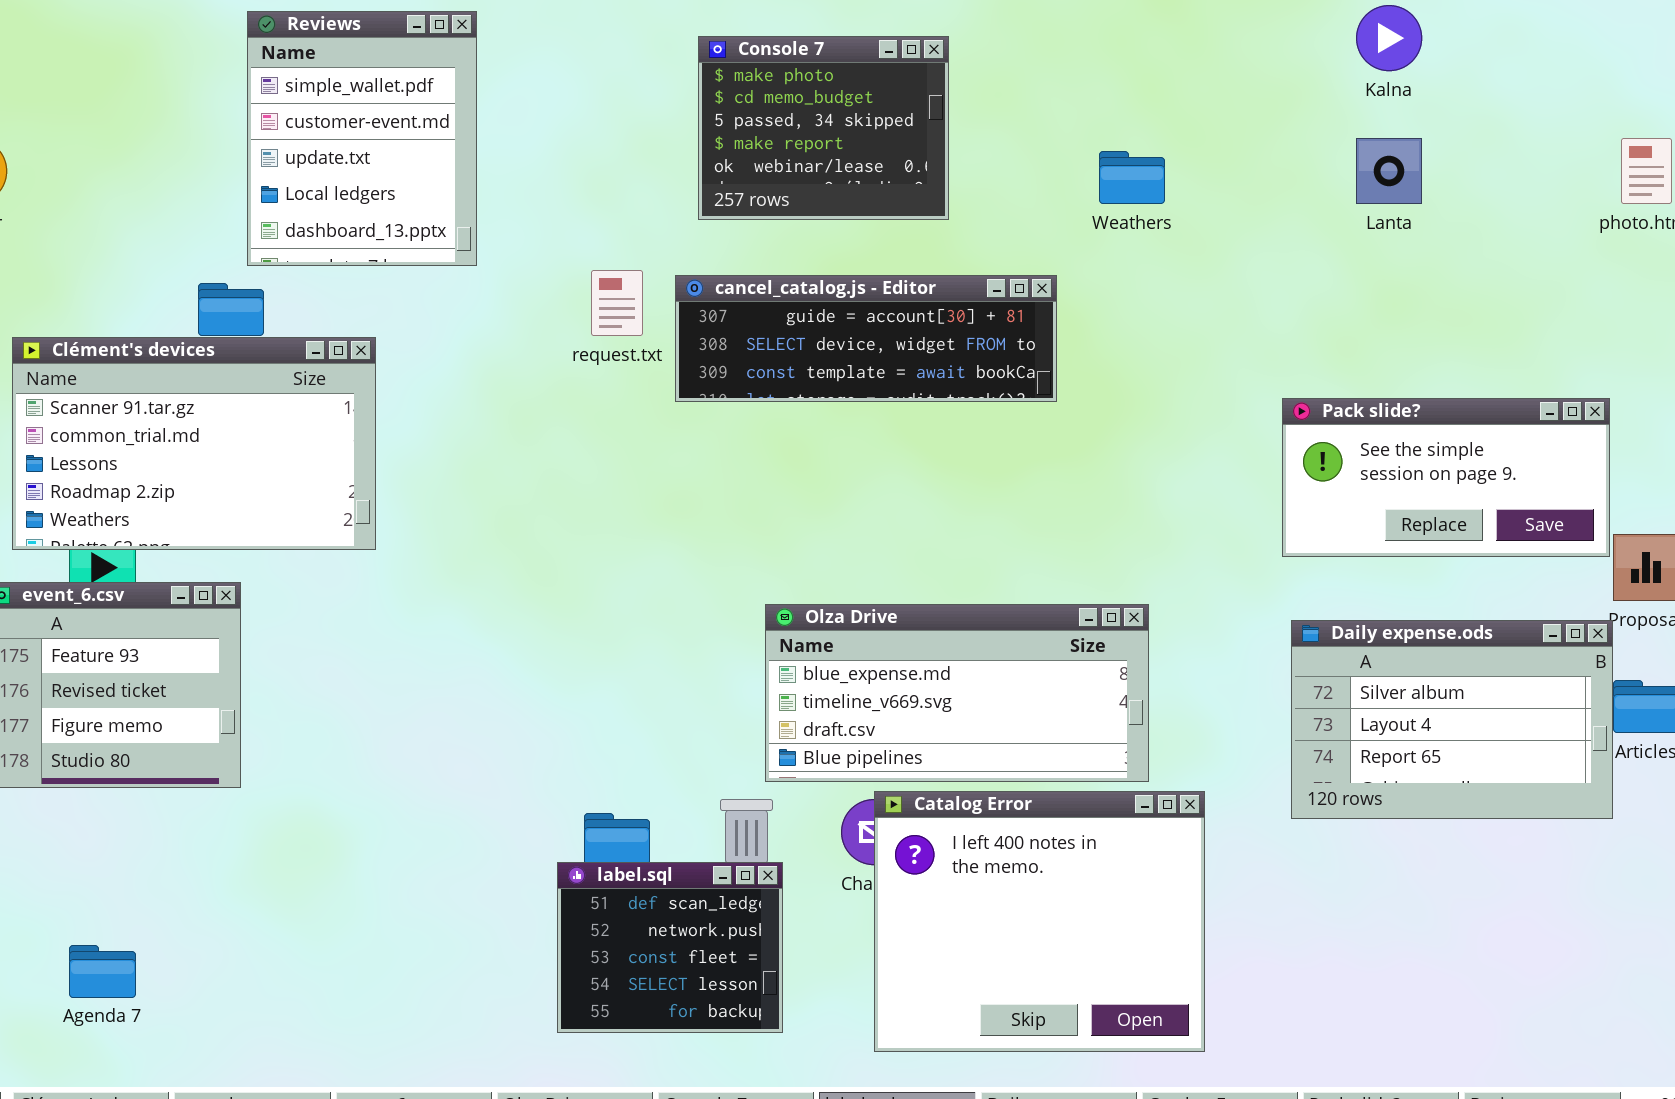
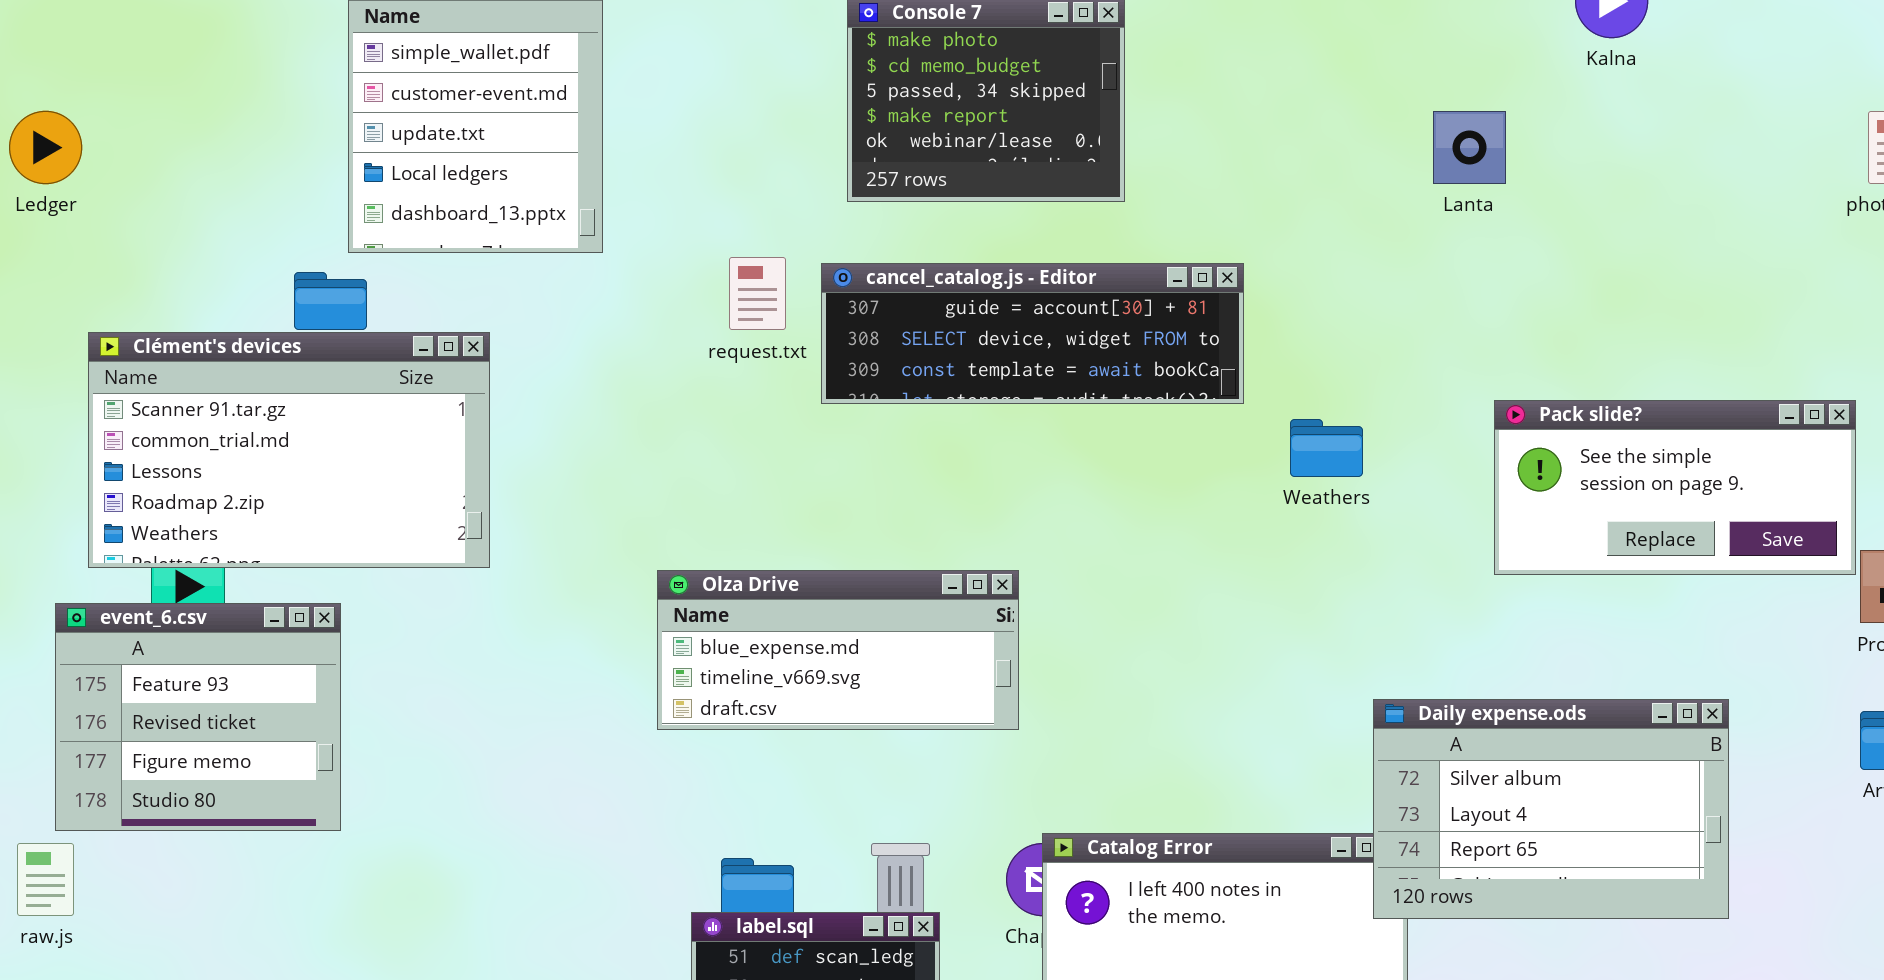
Lanta: [1356,138,1422,204] -> [1433,111,1506,184], moved
Weathers: [1099,151,1165,204] -> [1290,419,1363,477], moved
Olza Drive: [765,604,1149,782] -> [657,570,1019,730], moved, resized
Daily expense.ods: [1291,620,1613,819] -> [1373,699,1729,919], moved

